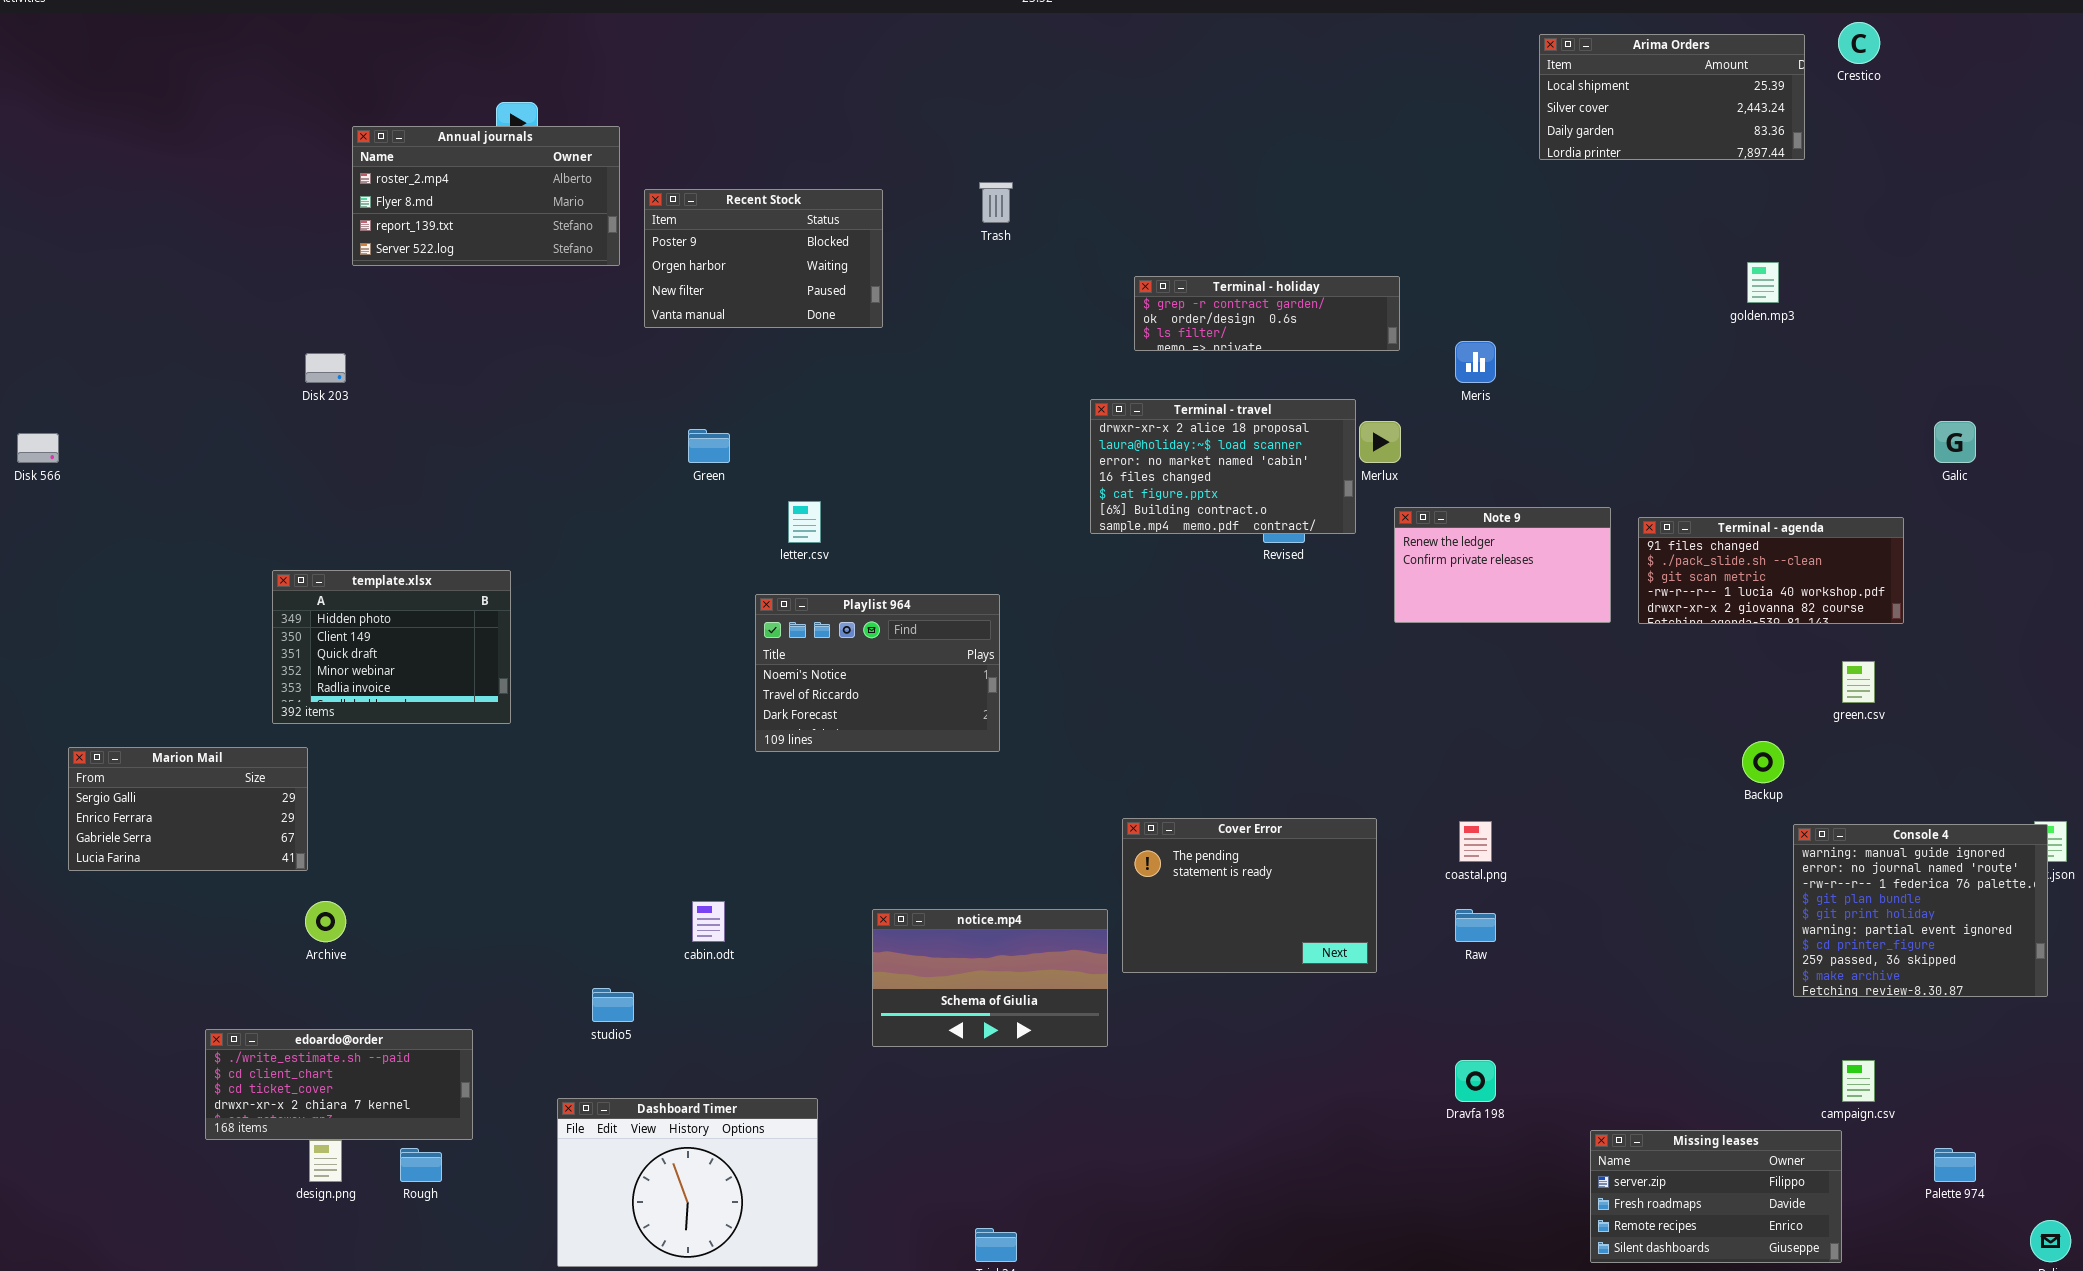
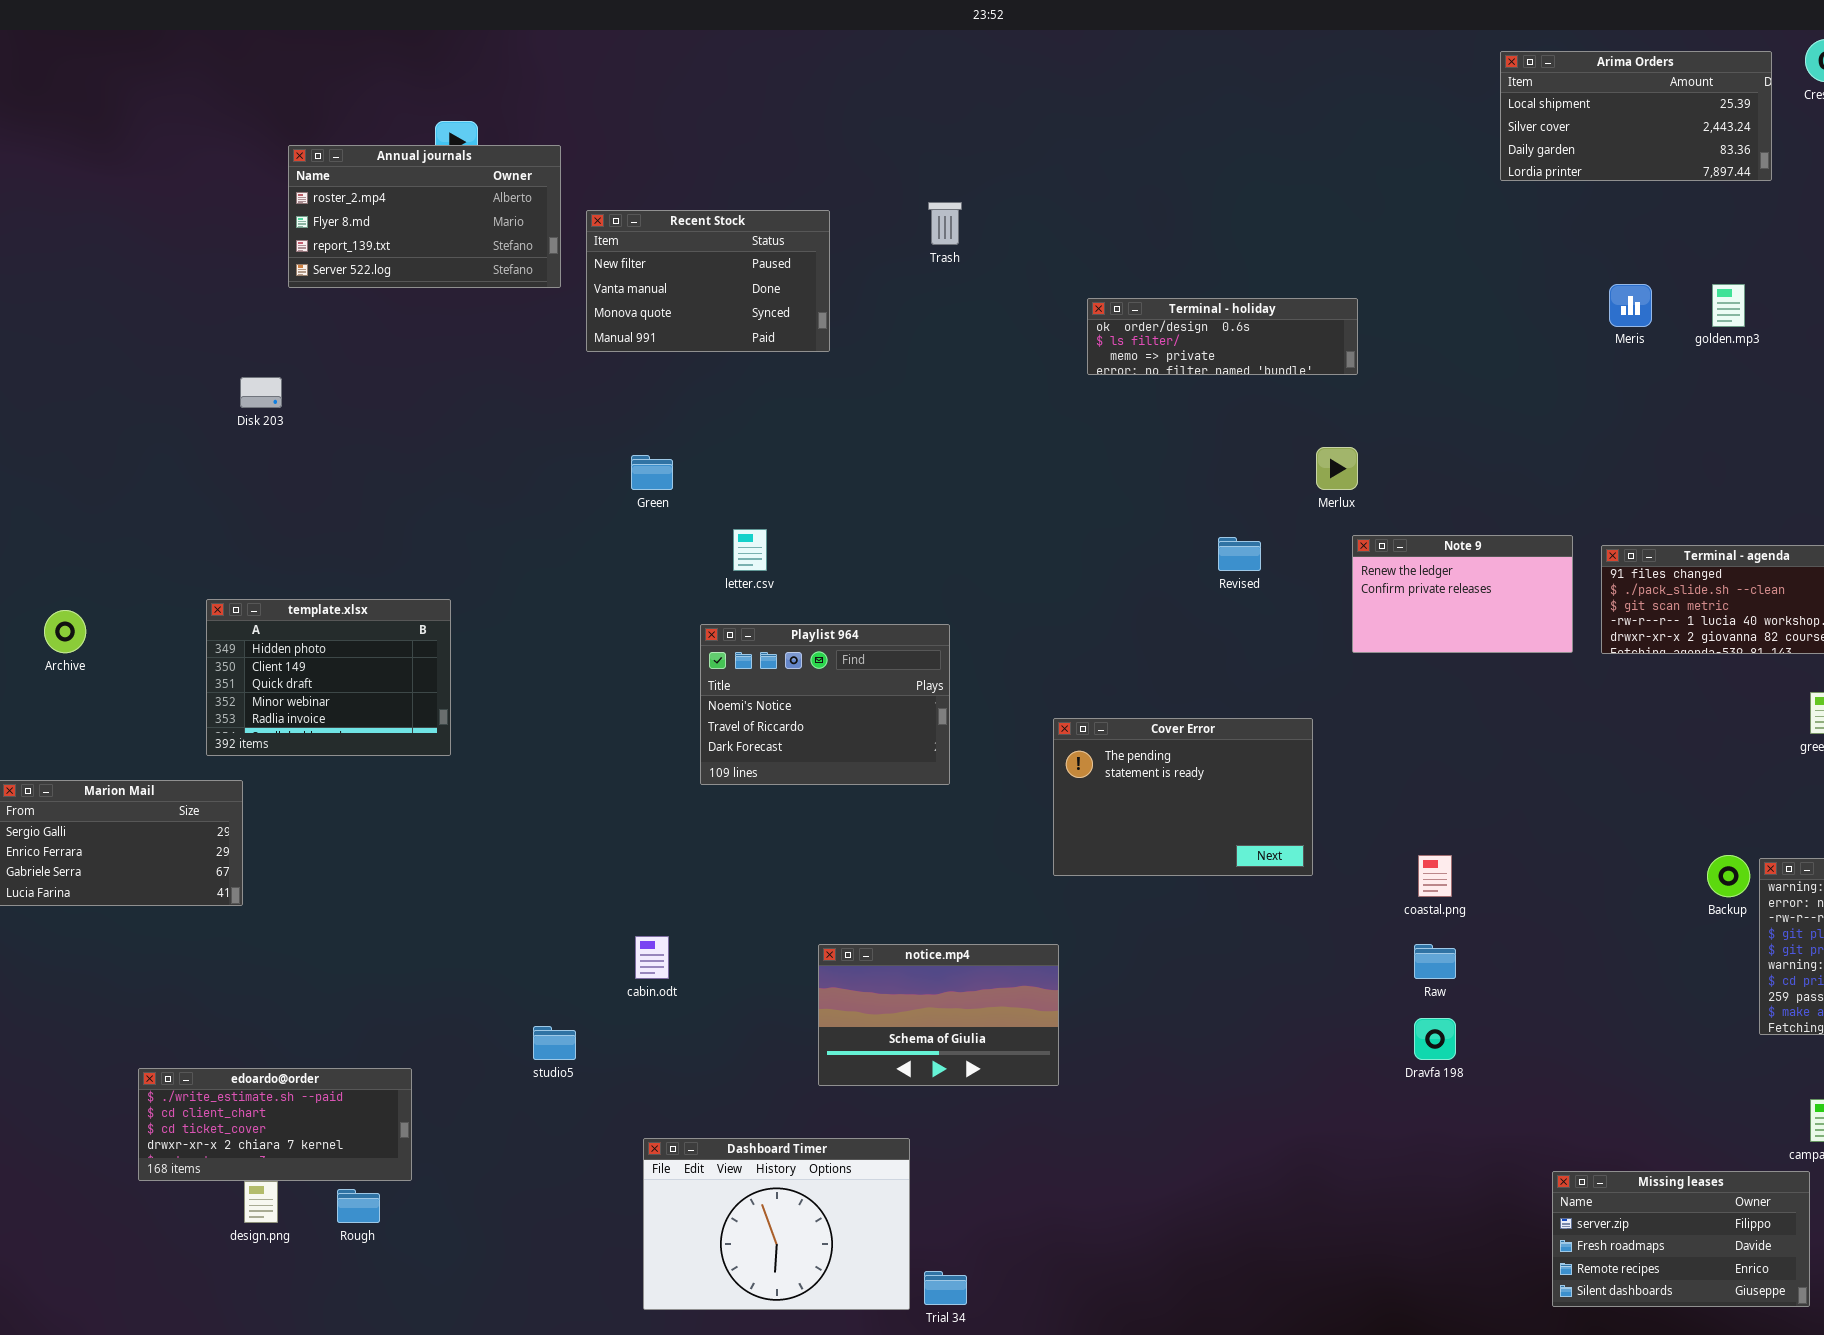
Recent Stock: [644,189,883,328] -> [586,210,830,352], scrolled down 2 rows
Terminal - holiday: [1134,276,1400,351] -> [1087,298,1358,375], scrolled down 1 row
Meris: [1455,341,1496,383] -> [1609,284,1652,327], moved
Terminal - travel: [1090,399,1356,534] -> none, closed
Backup: [1742,741,1784,783] -> [1707,855,1750,897], moved
Cover Error: [1122,818,1377,973] -> [1053,718,1313,876], moved
Archive: [305,901,346,942] -> [44,610,86,653], moved
Dravfa 198: [1455,1060,1496,1102] -> [1414,1018,1456,1060], moved
Dashboard Timer: [557,1098,818,1267] -> [643,1138,910,1310], moved

